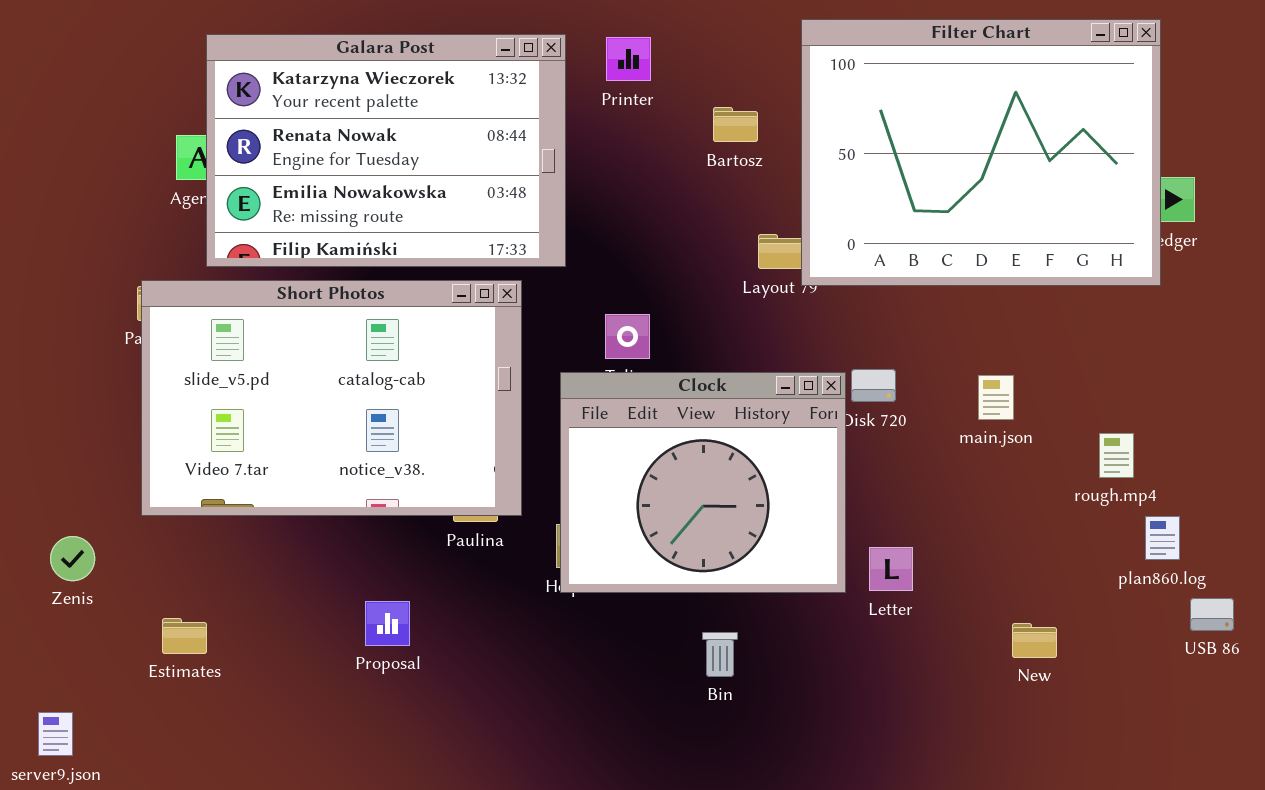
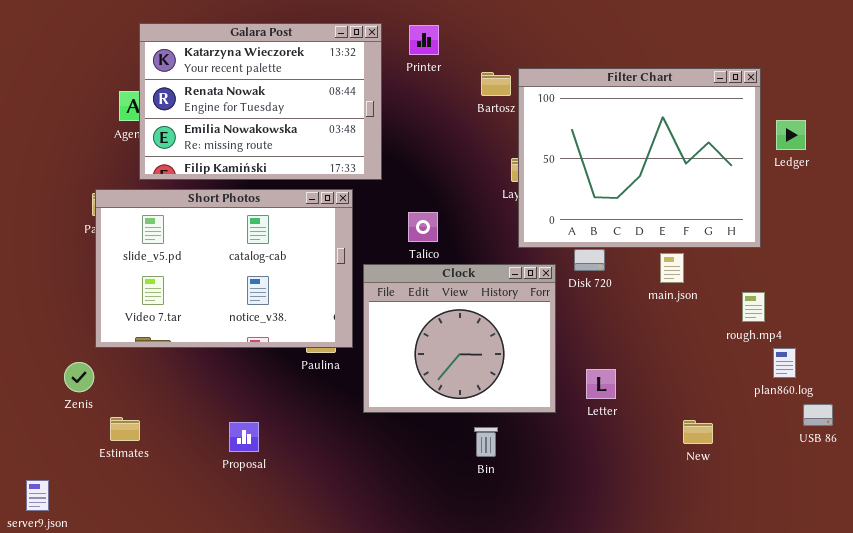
Filter Chart: [801,19,1161,286] -> [518,68,761,248], moved
Clock: [560,372,846,593] -> [363,264,556,413], moved
Zenis: [50,536,95,581] -> [64,362,94,392], moved
Proposal: [365,601,410,646] -> [229,422,259,452], moved

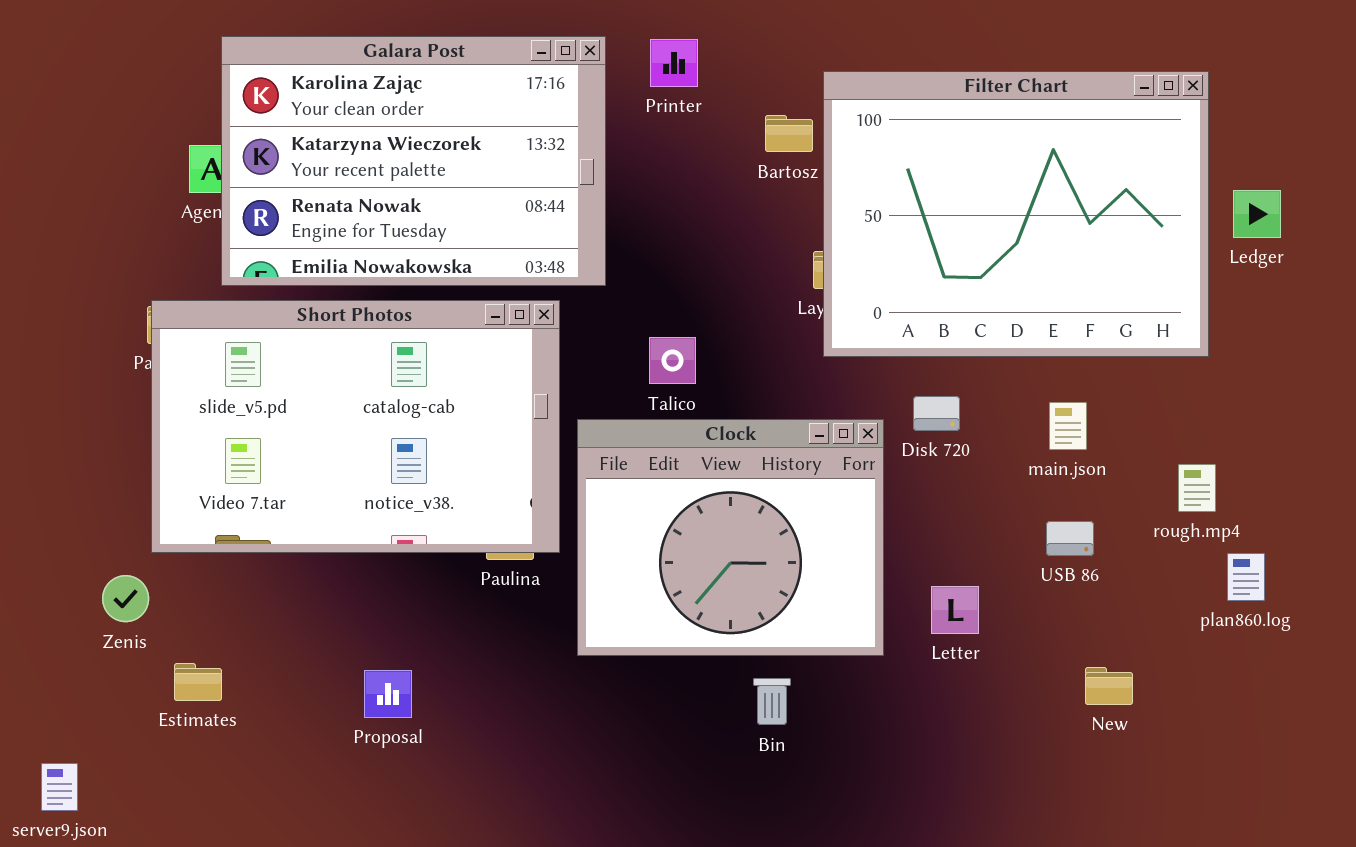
Galara Post: [139,23,382,180] -> [221,36,606,286], scrolled up 1 row
Filter Chart: [518,68,761,248] -> [823,71,1209,357], moved
USB 86: [803,404,833,426] -> [1046,521,1094,556], moved

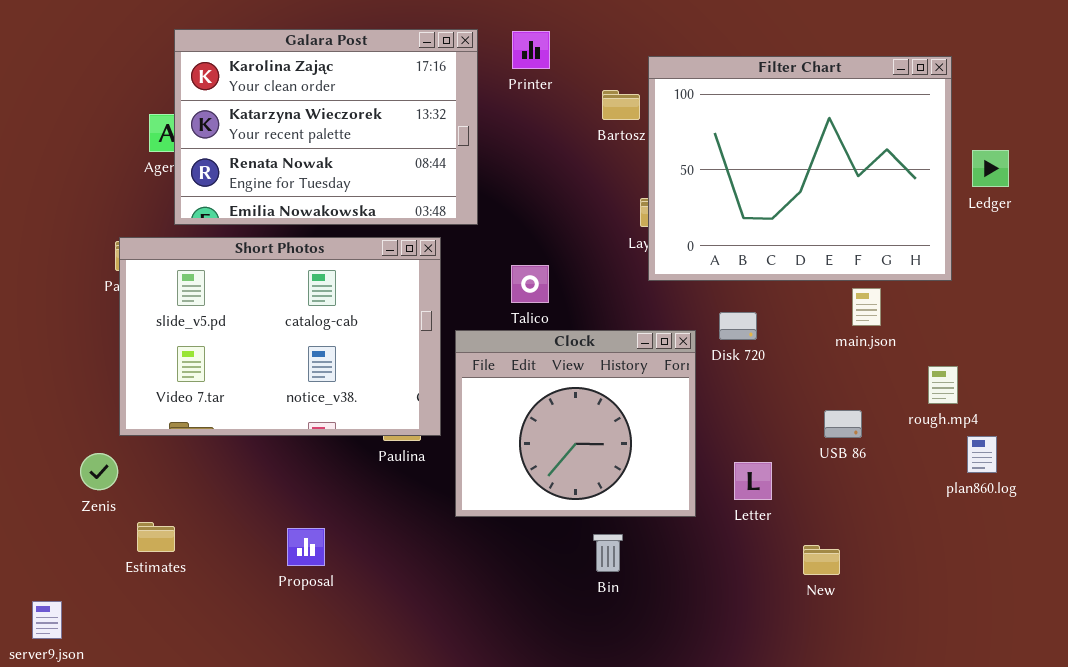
main.json: [1049,402,1087,450] -> [852,288,881,326], moved
New: [1085,667,1133,705] -> [803,545,840,575], moved

